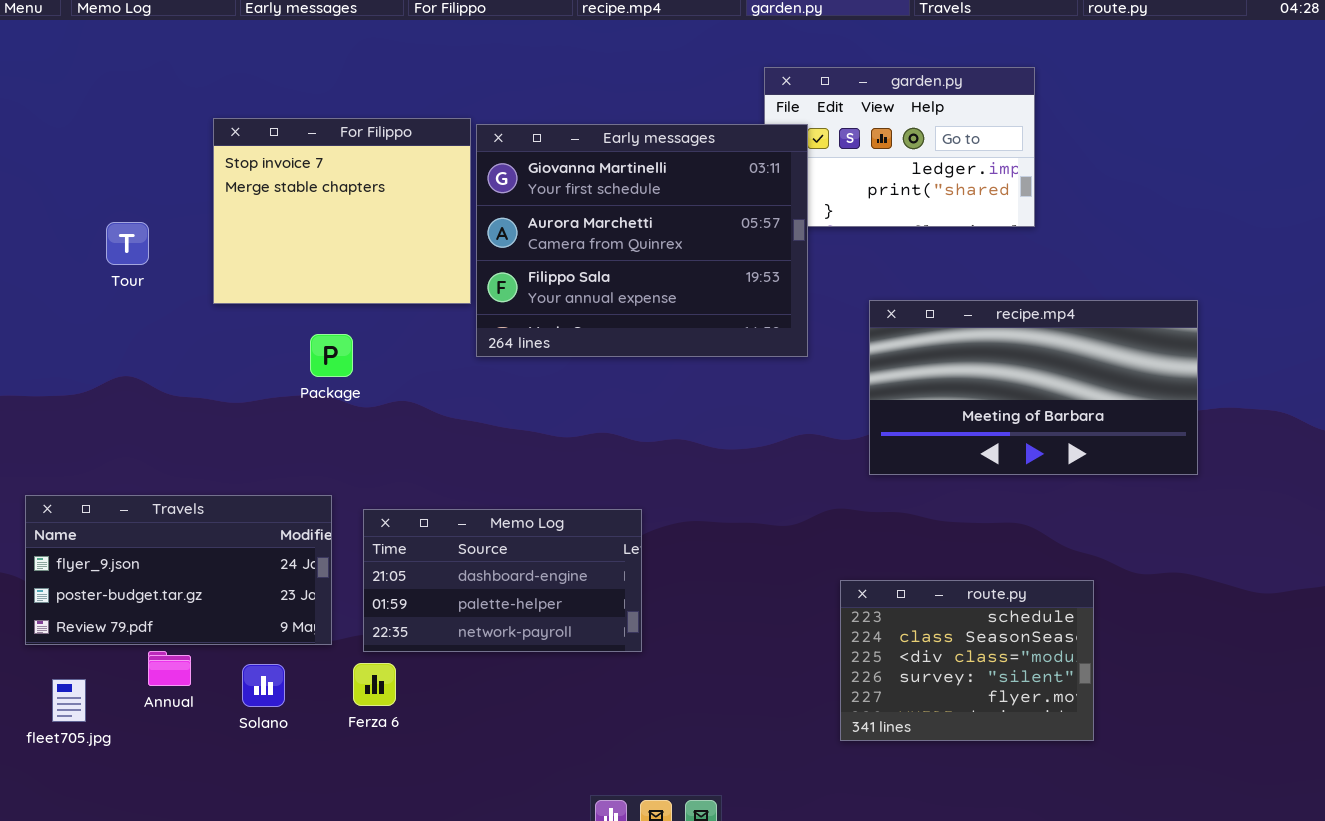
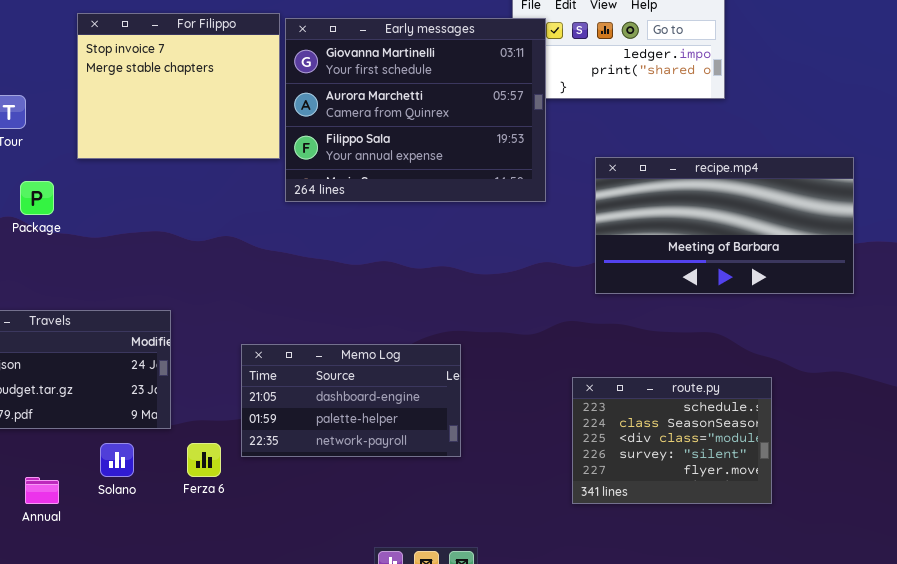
Package: [310,334,353,377] -> [20,181,54,215], moved
Memo Log: [363,509,642,652] -> [241,344,461,457], moved
Annual: [148,651,191,686] -> [25,477,59,504], moved

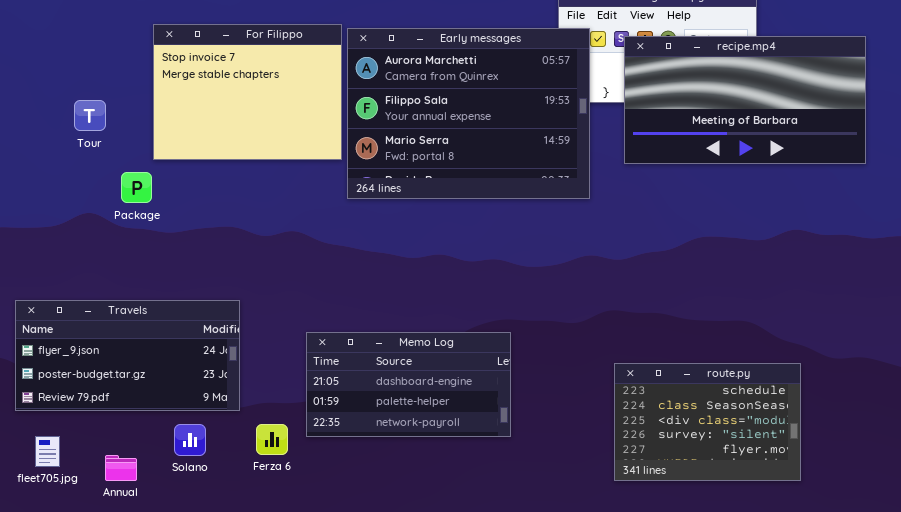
Early messages: [285,18,546,202] -> [347,28,590,199], scrolled down 1 row
recipe.mp4: [595,157,854,294] -> [624,36,866,164], moved
Package: [20,181,54,215] -> [121,172,152,203], moved

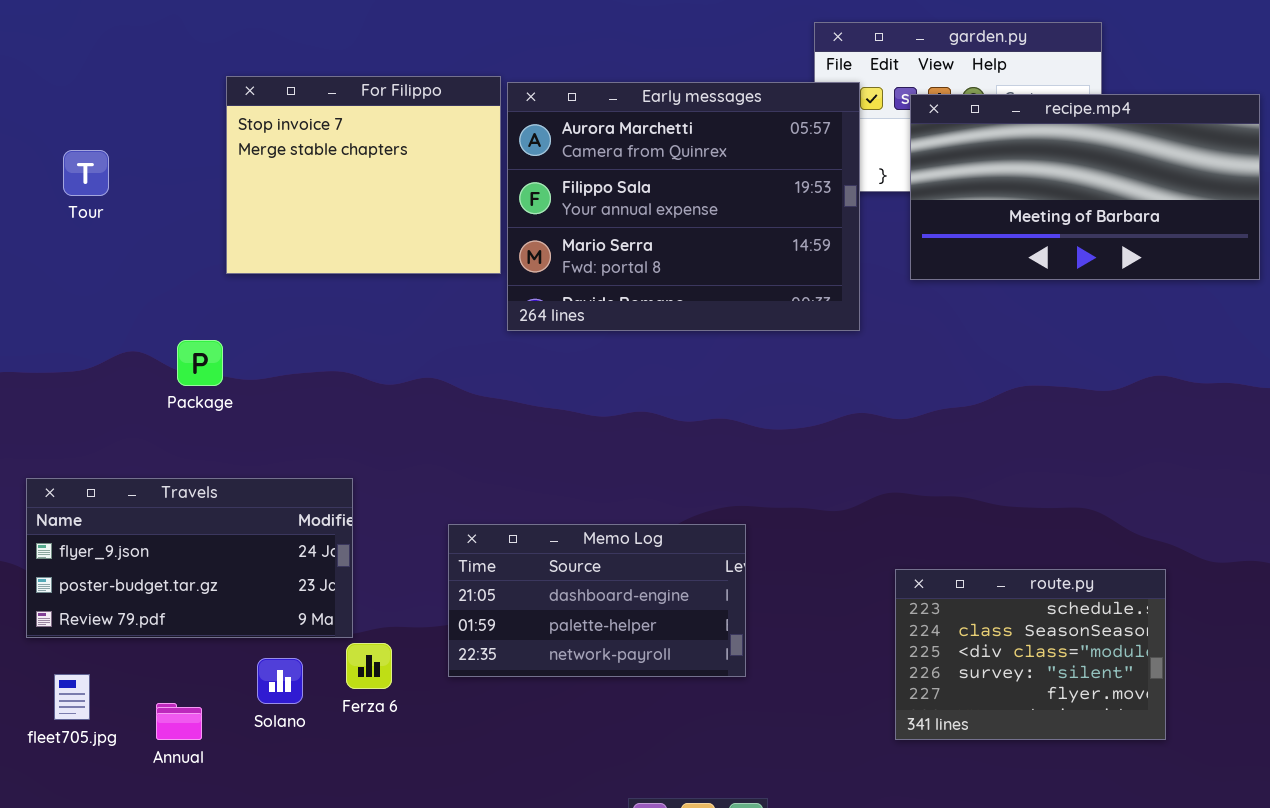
Tour: [74,100,106,131] -> [63,150,109,196], moved
Package: [121,172,152,203] -> [177,340,223,386], moved
Ferza 6: [256,424,288,455] -> [346,643,392,689], moved

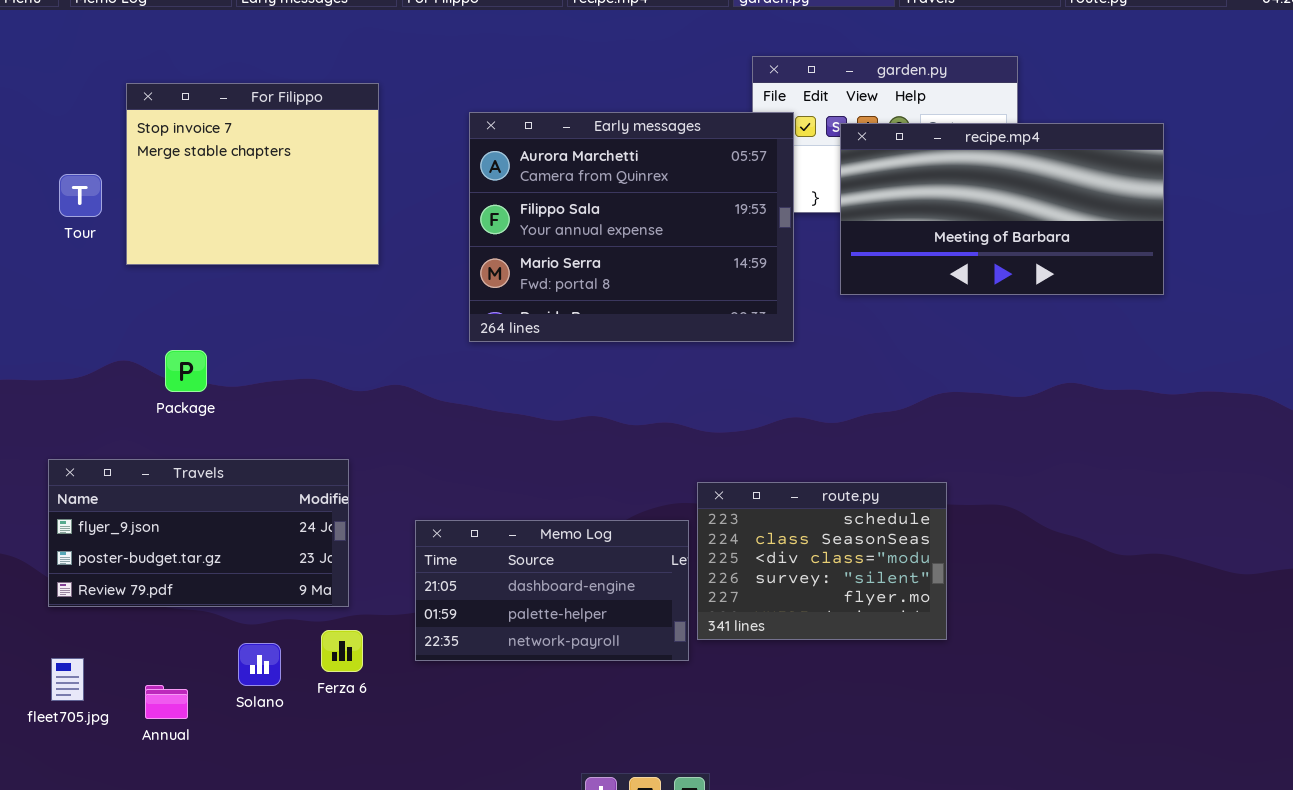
For Filippo: [226,76,501,274] -> [126,83,379,265], moved
Travels: [26,478,353,638] -> [48,459,349,607], moved
route.py: [895,569,1166,740] -> [697,482,947,640], moved

